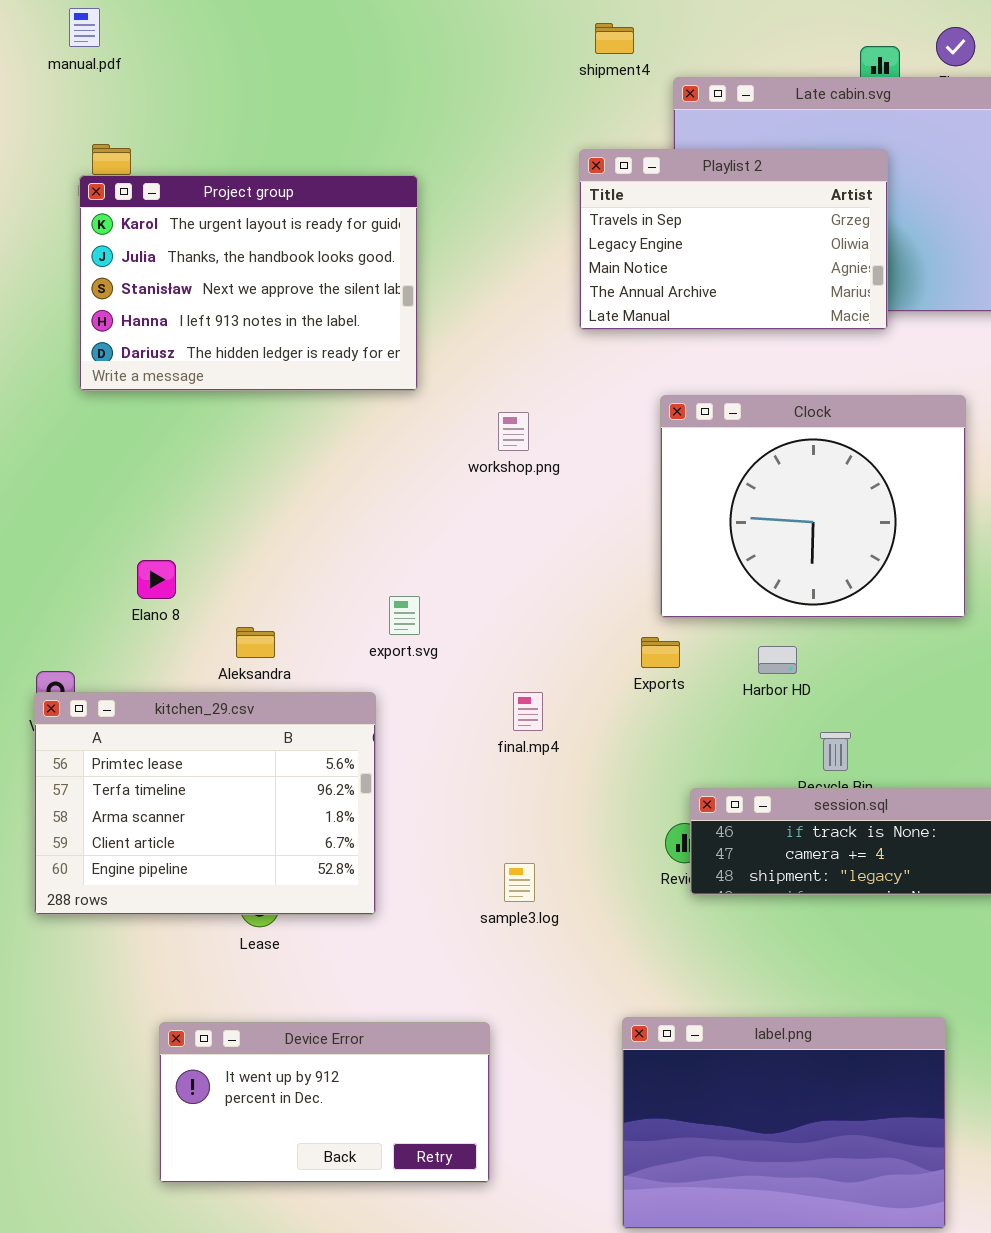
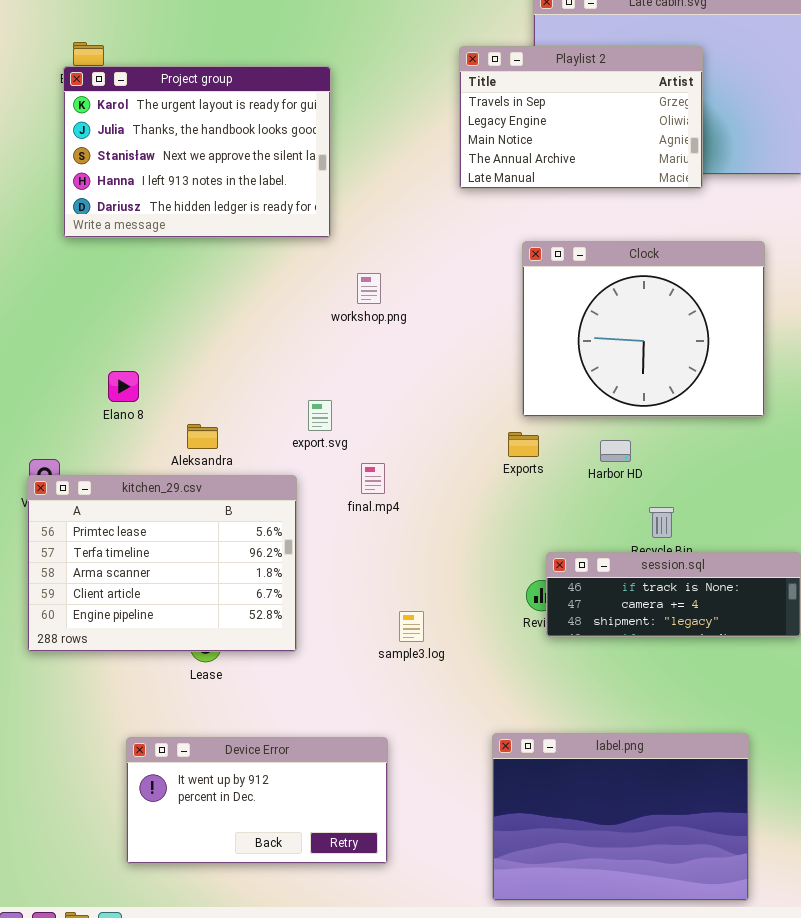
workshop.png: [498,412,529,451] -> [357,273,381,304], moved
final.mp4: [513,692,543,731] -> [361,463,385,494], moved

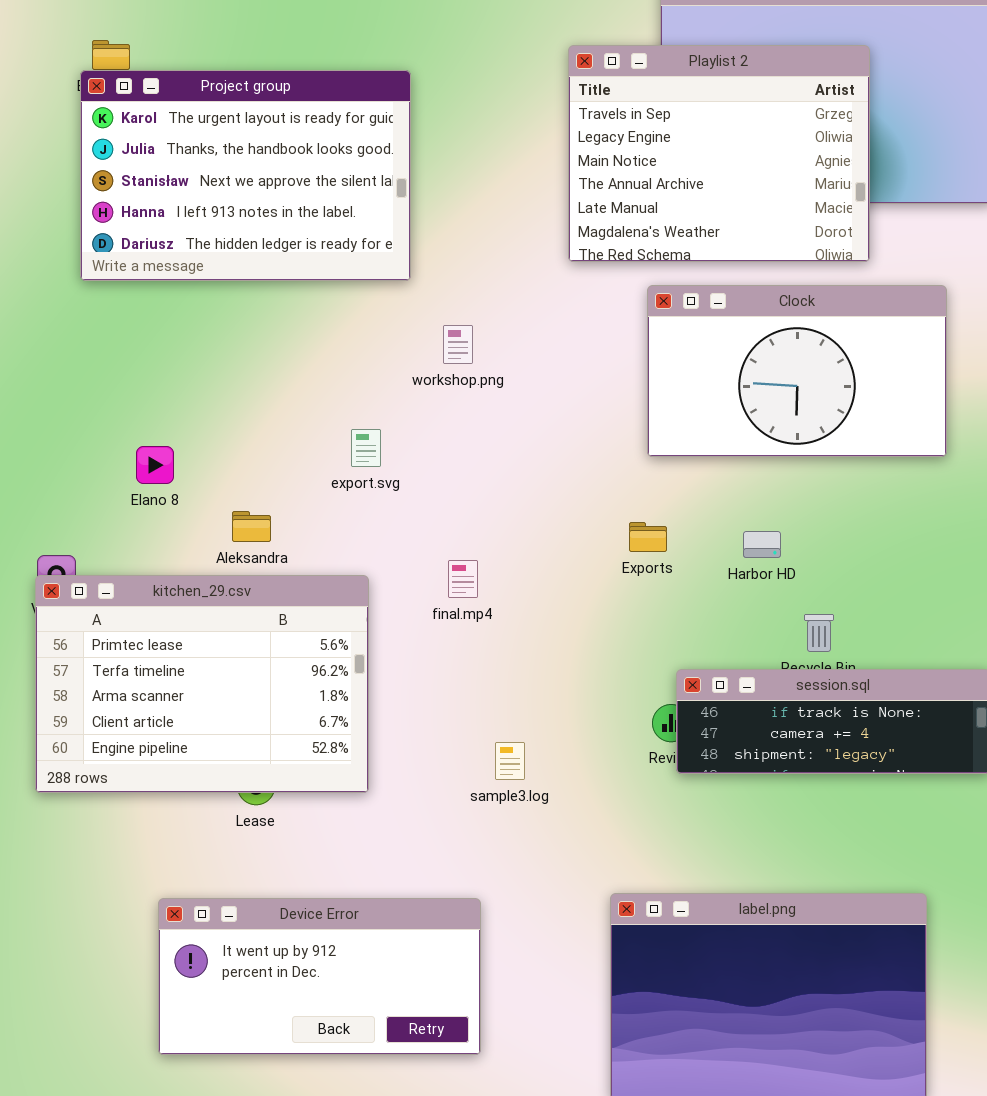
Playlist 2: [459,46,703,189] -> [568,45,870,262], resized
Clock: [522,241,765,417] -> [647,285,947,457], resized
export.svg: [308,400,332,431] -> [351,429,381,467], moved

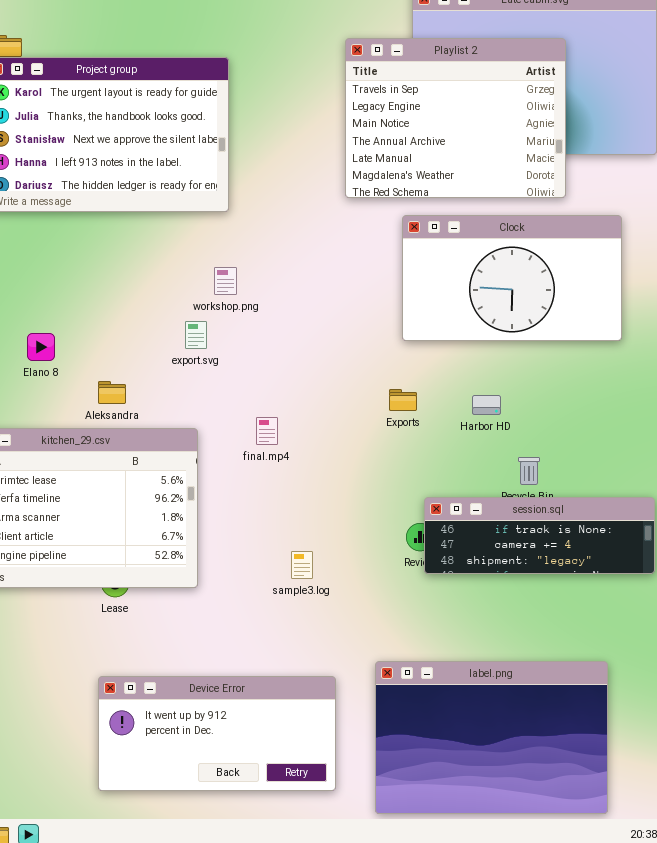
workshop.png: [443,325,473,364] -> [214,267,237,295], moved
Device Error: [158,898,481,1055] -> [98,676,336,791], moved

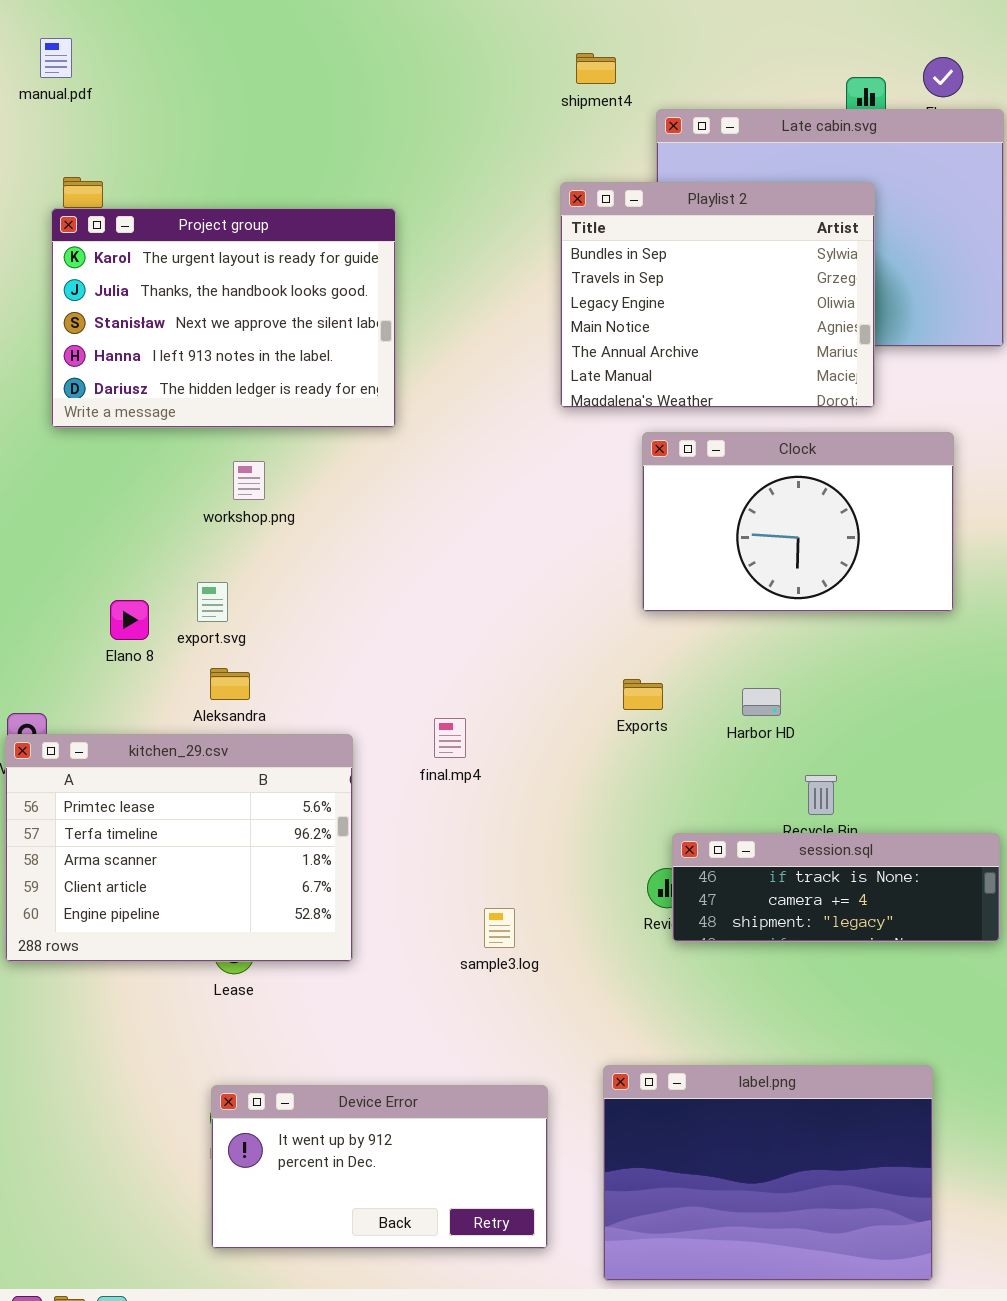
Playlist 2: [345,38,566,198] -> [560,182,875,408], scrolled up 1 row
workshop.png: [214,267,237,295] -> [233,461,265,500], moved
export.svg: [185,321,207,349] -> [197,582,228,622], moved

